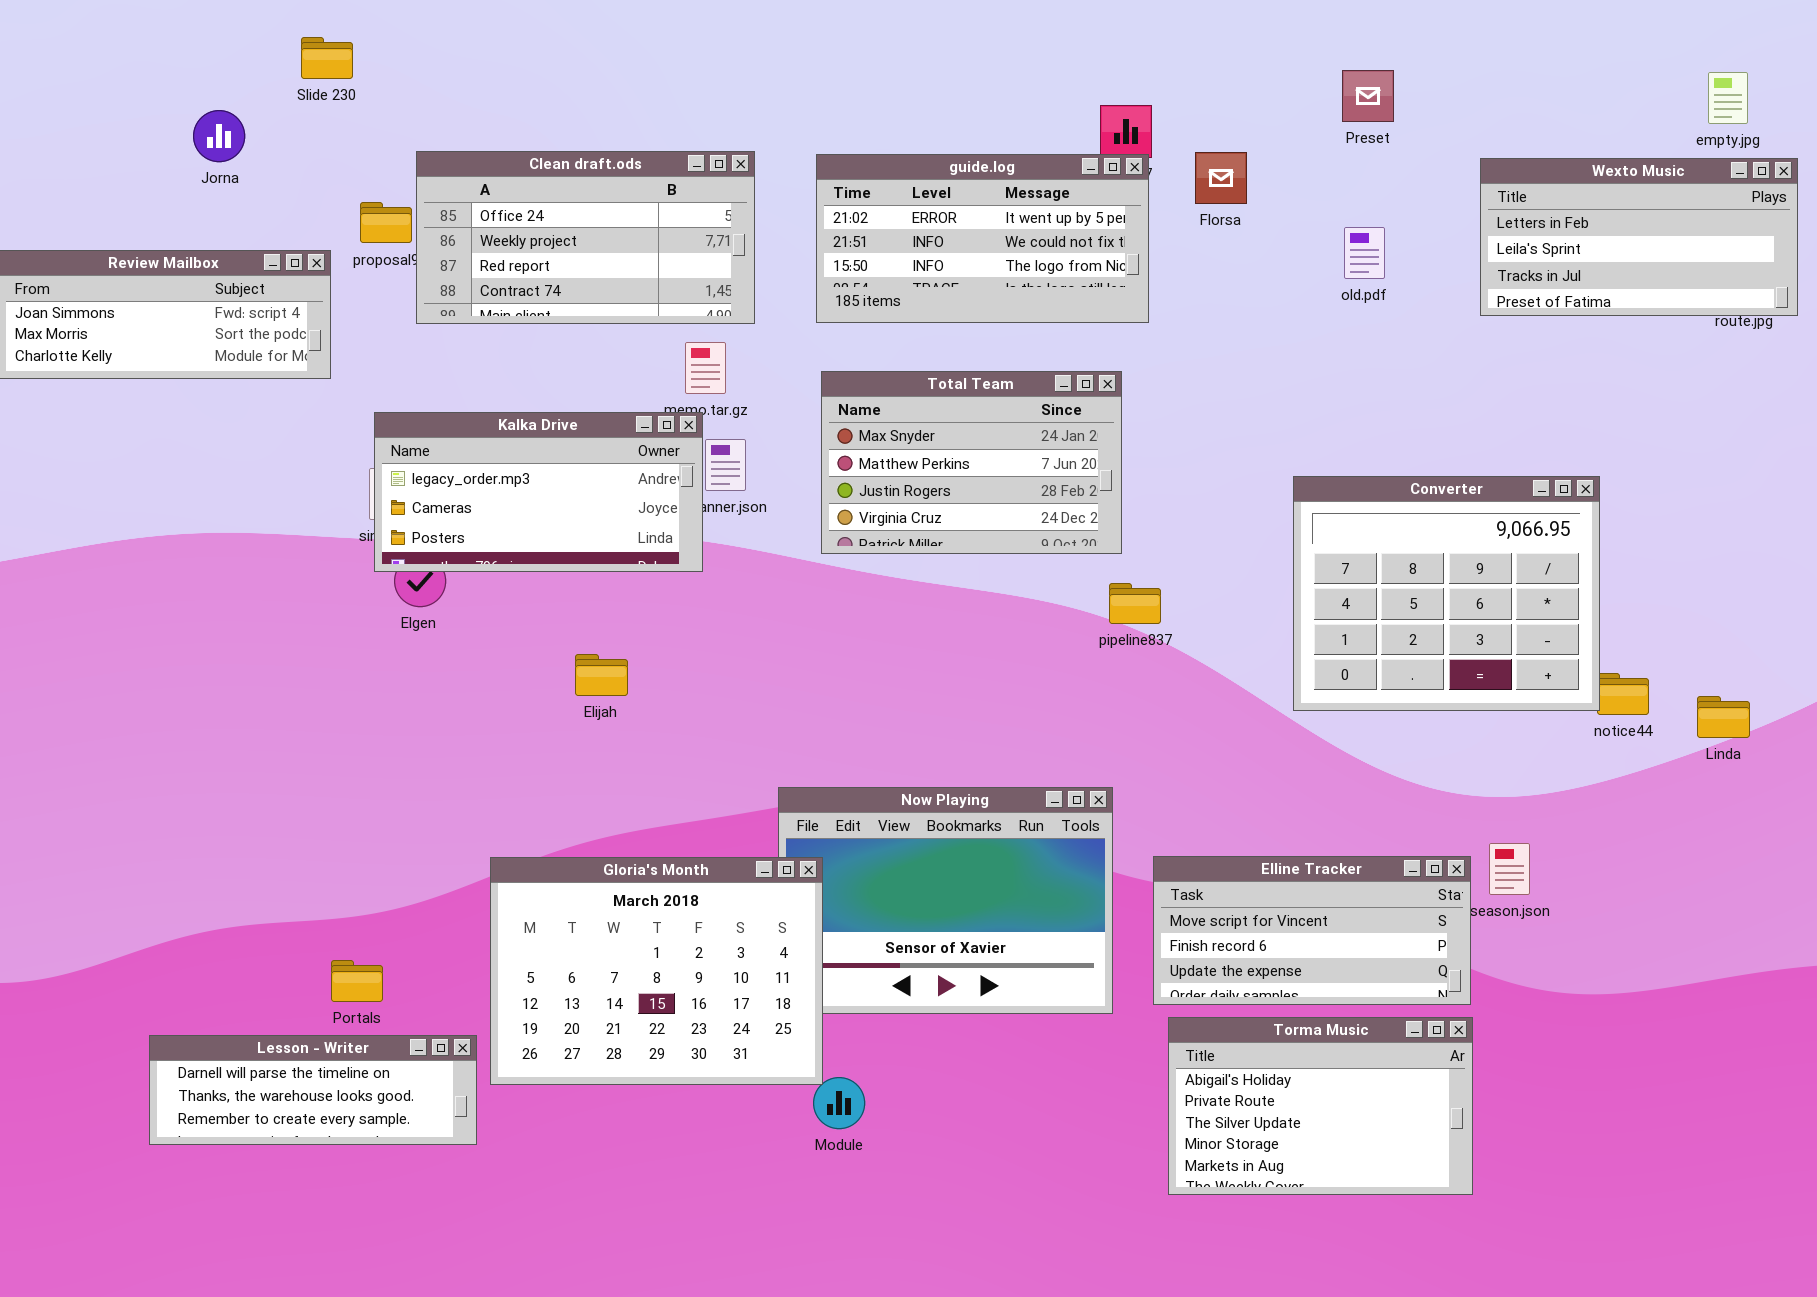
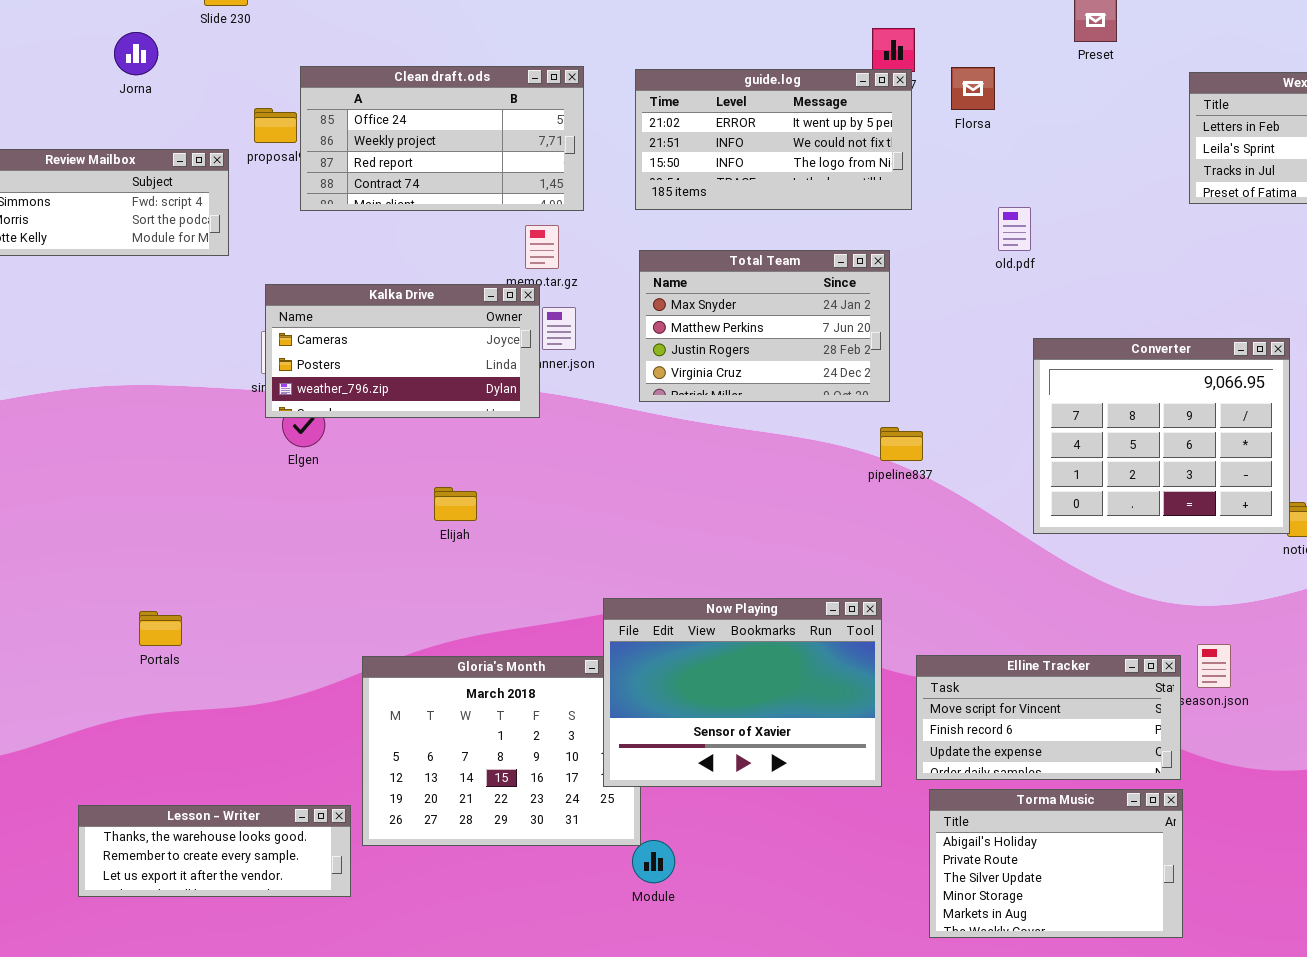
old.pdf: [1344,227,1385,279] -> [998,207,1031,251], moved
Kalka Drive: [374,412,703,572] -> [265,284,540,418], scrolled down 1 row
Now Playing: [778,787,1113,1014] -> [603,598,882,787], raised
Portals: [331,960,383,1002] -> [139,611,182,646], moved
Lesson - Writer: [149,1035,477,1145] -> [78,805,351,897], scrolled down 1 row

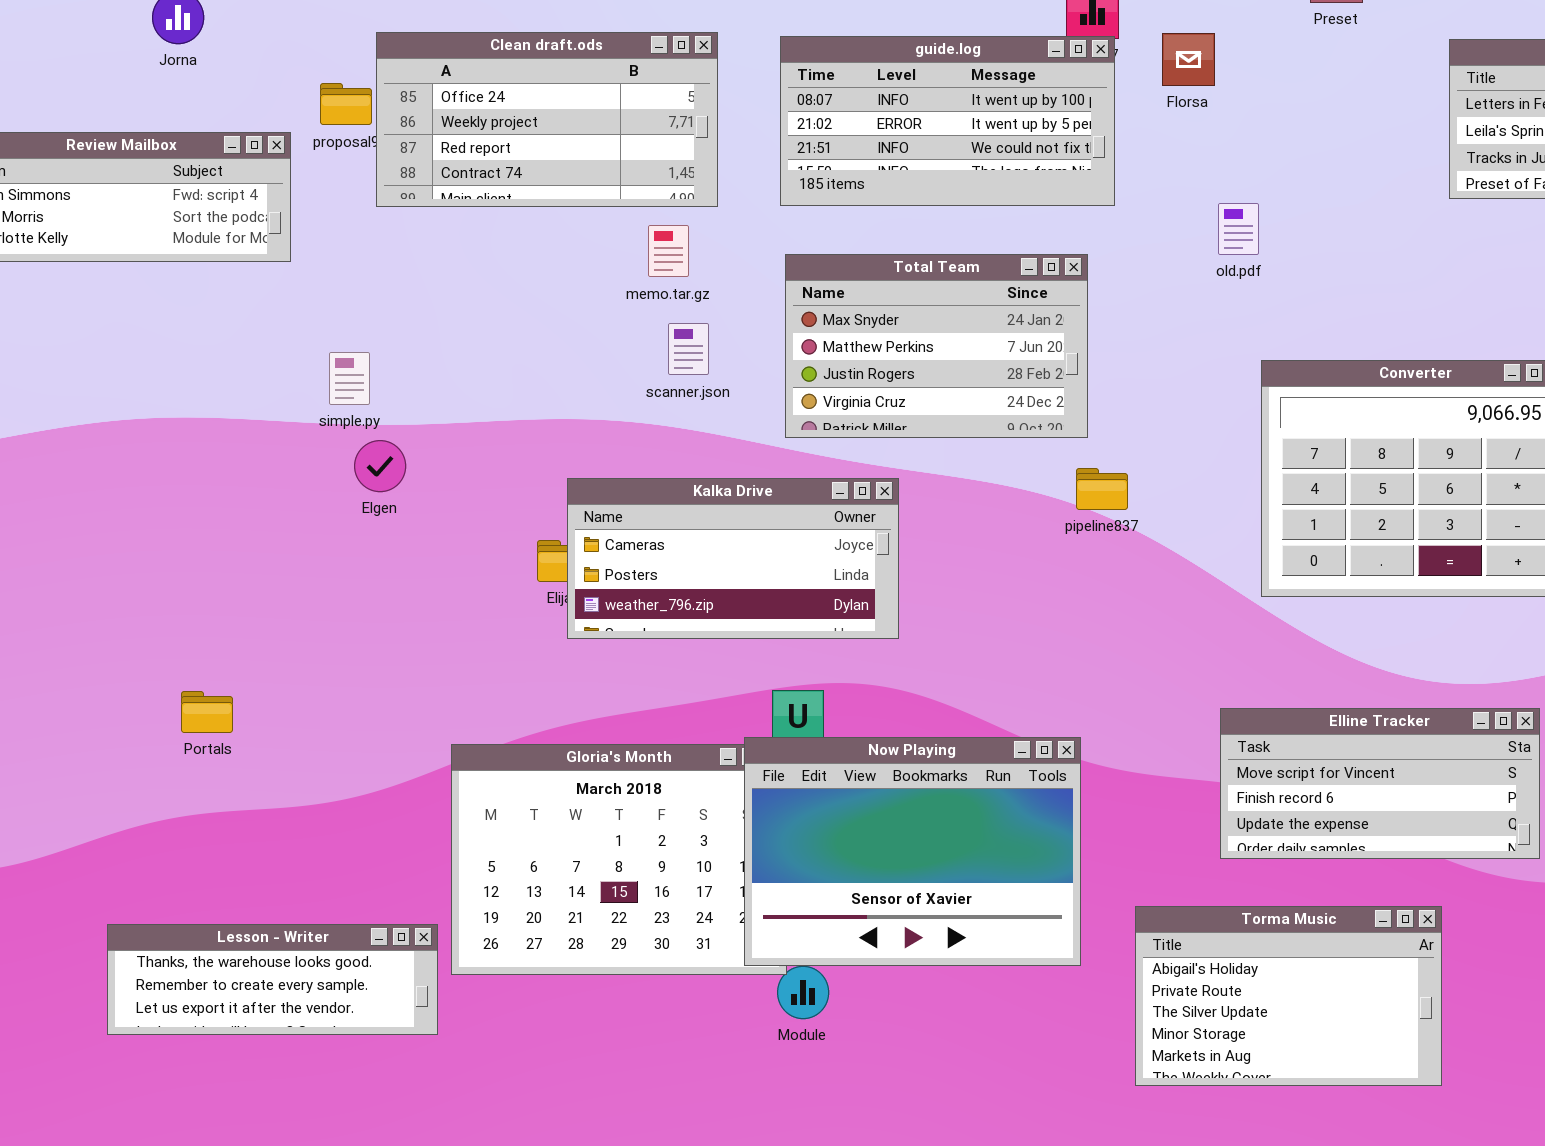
guide.log: [635,69,912,210] -> [780,36,1115,206], scrolled up 1 row
Kalka Drive: [265,284,540,418] -> [567,478,899,639], moved
Now Playing: [603,598,882,787] -> [744,737,1081,966], moved
Elline Tracker: [916,655,1181,780] -> [1220,708,1540,859], moved

